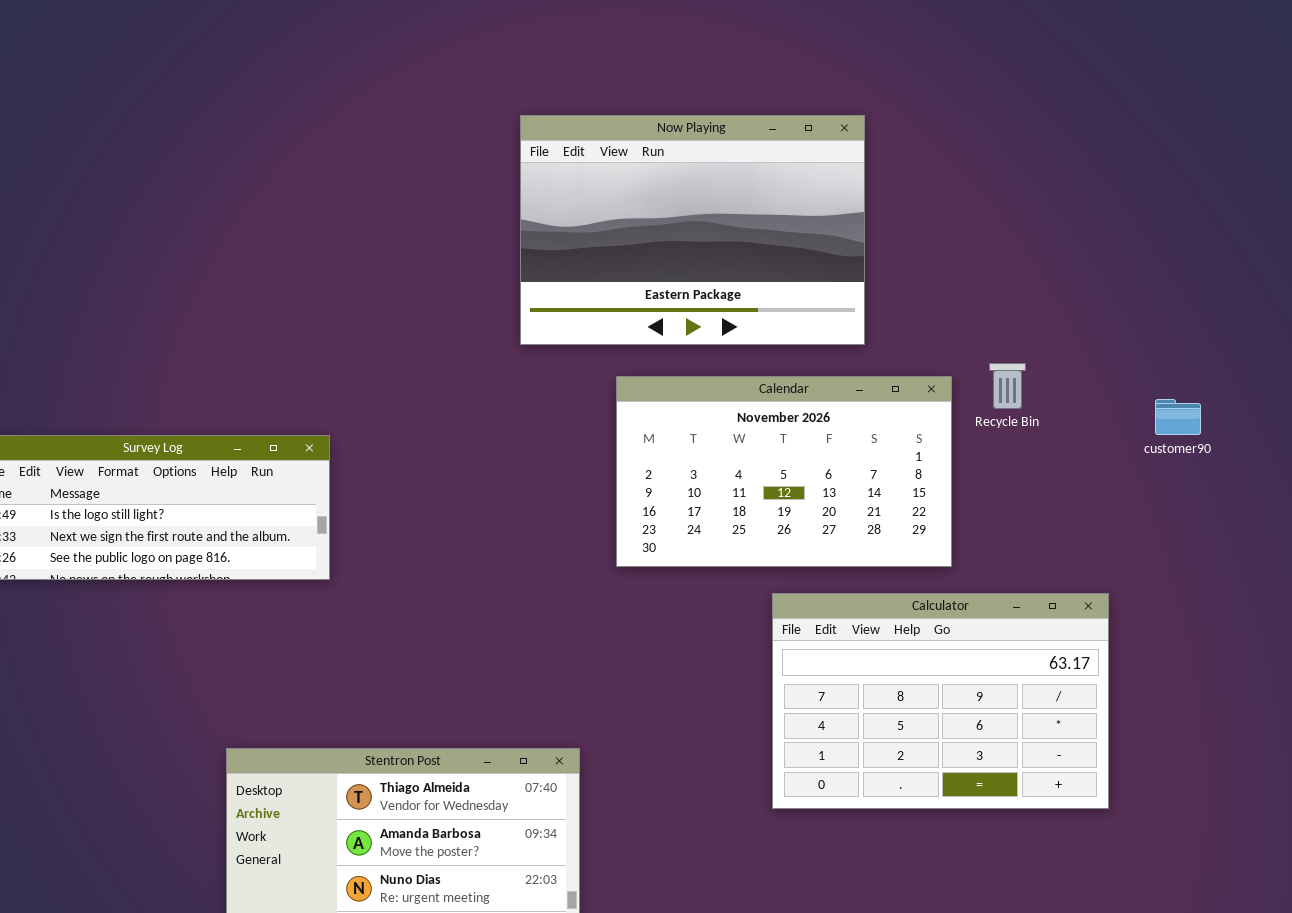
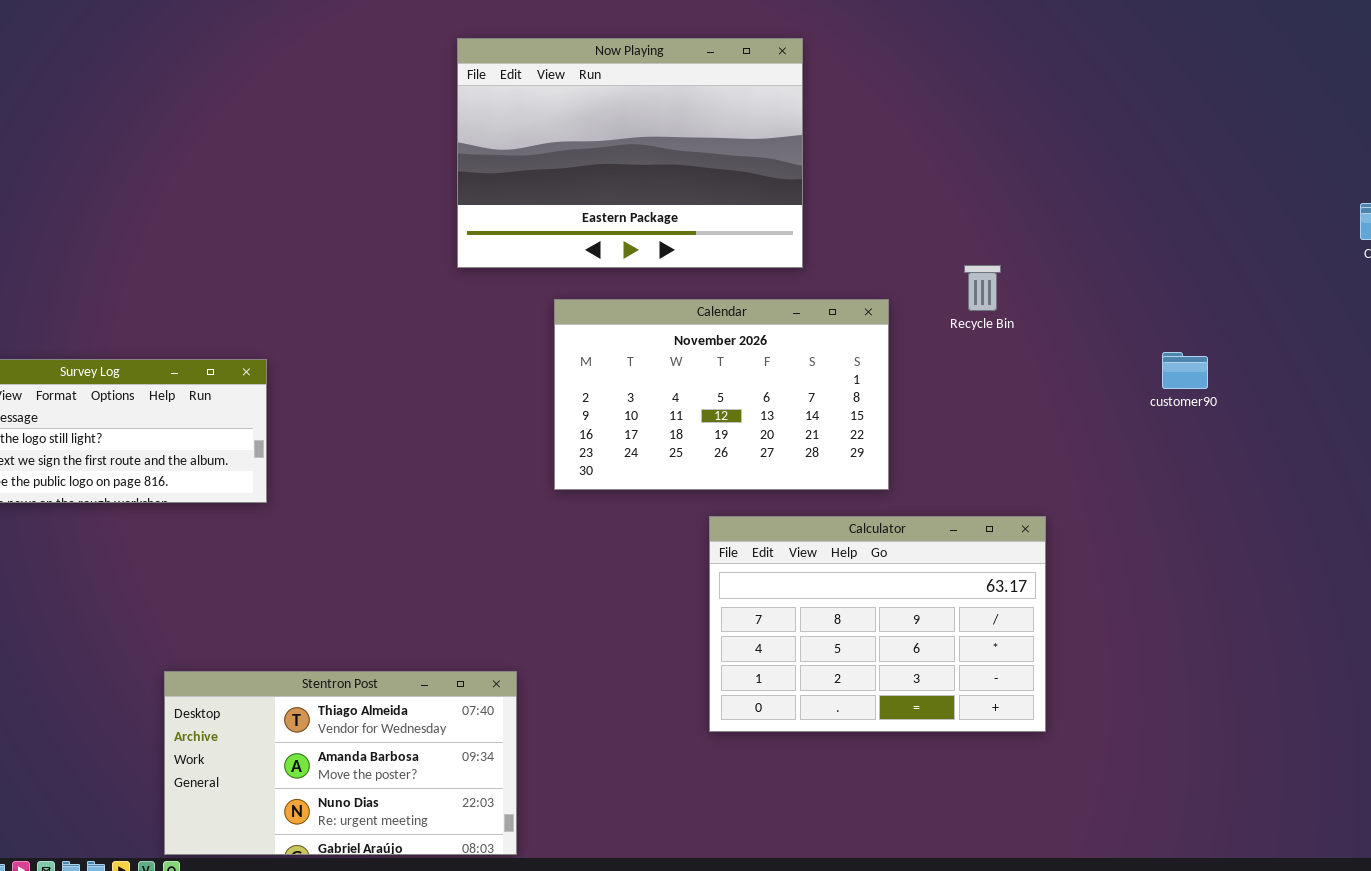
Recycle Bin: [989,363,1026,409] -> [964,265,1001,311], moved
customer90: [1155,399,1201,435] -> [1162,352,1208,389], moved

